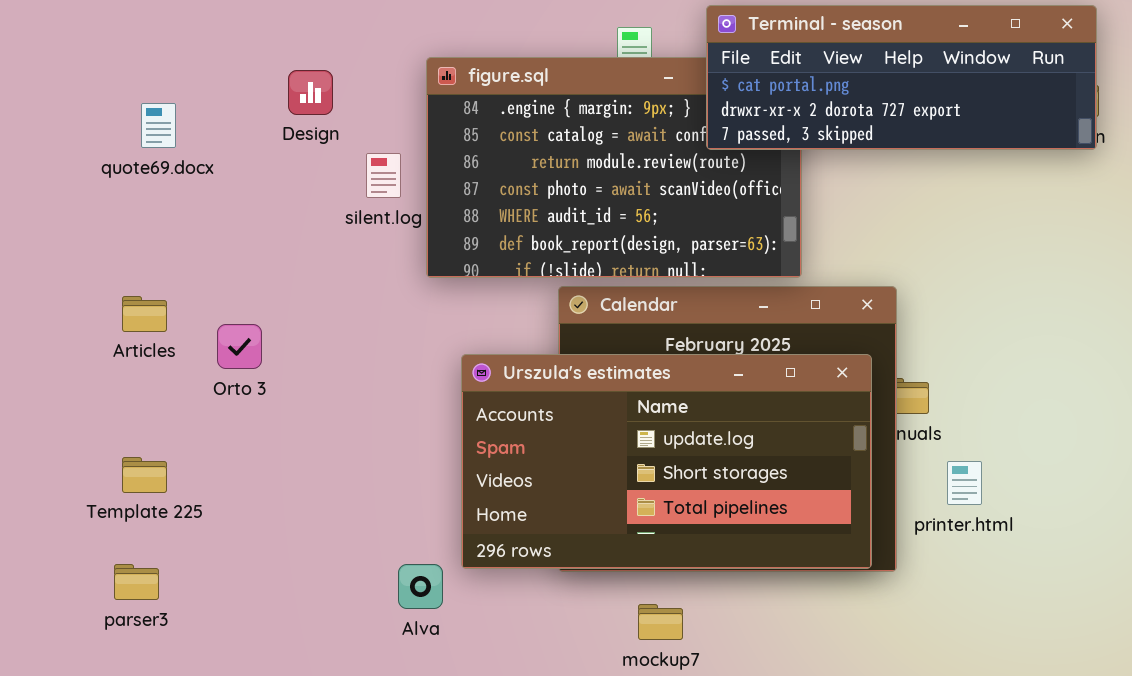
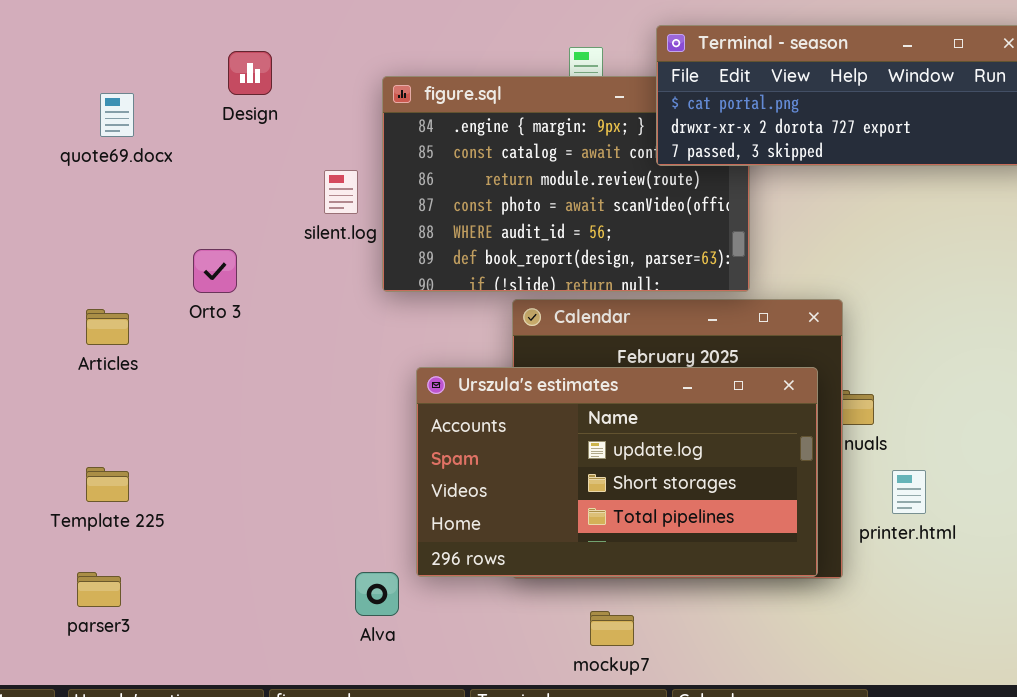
Design: [288,70,333,115] -> [228,51,272,95], moved
quote69.docx: [141,103,176,148] -> [100,93,134,137], moved
Orto 3: [217,324,262,369] -> [193,249,237,293], moved

